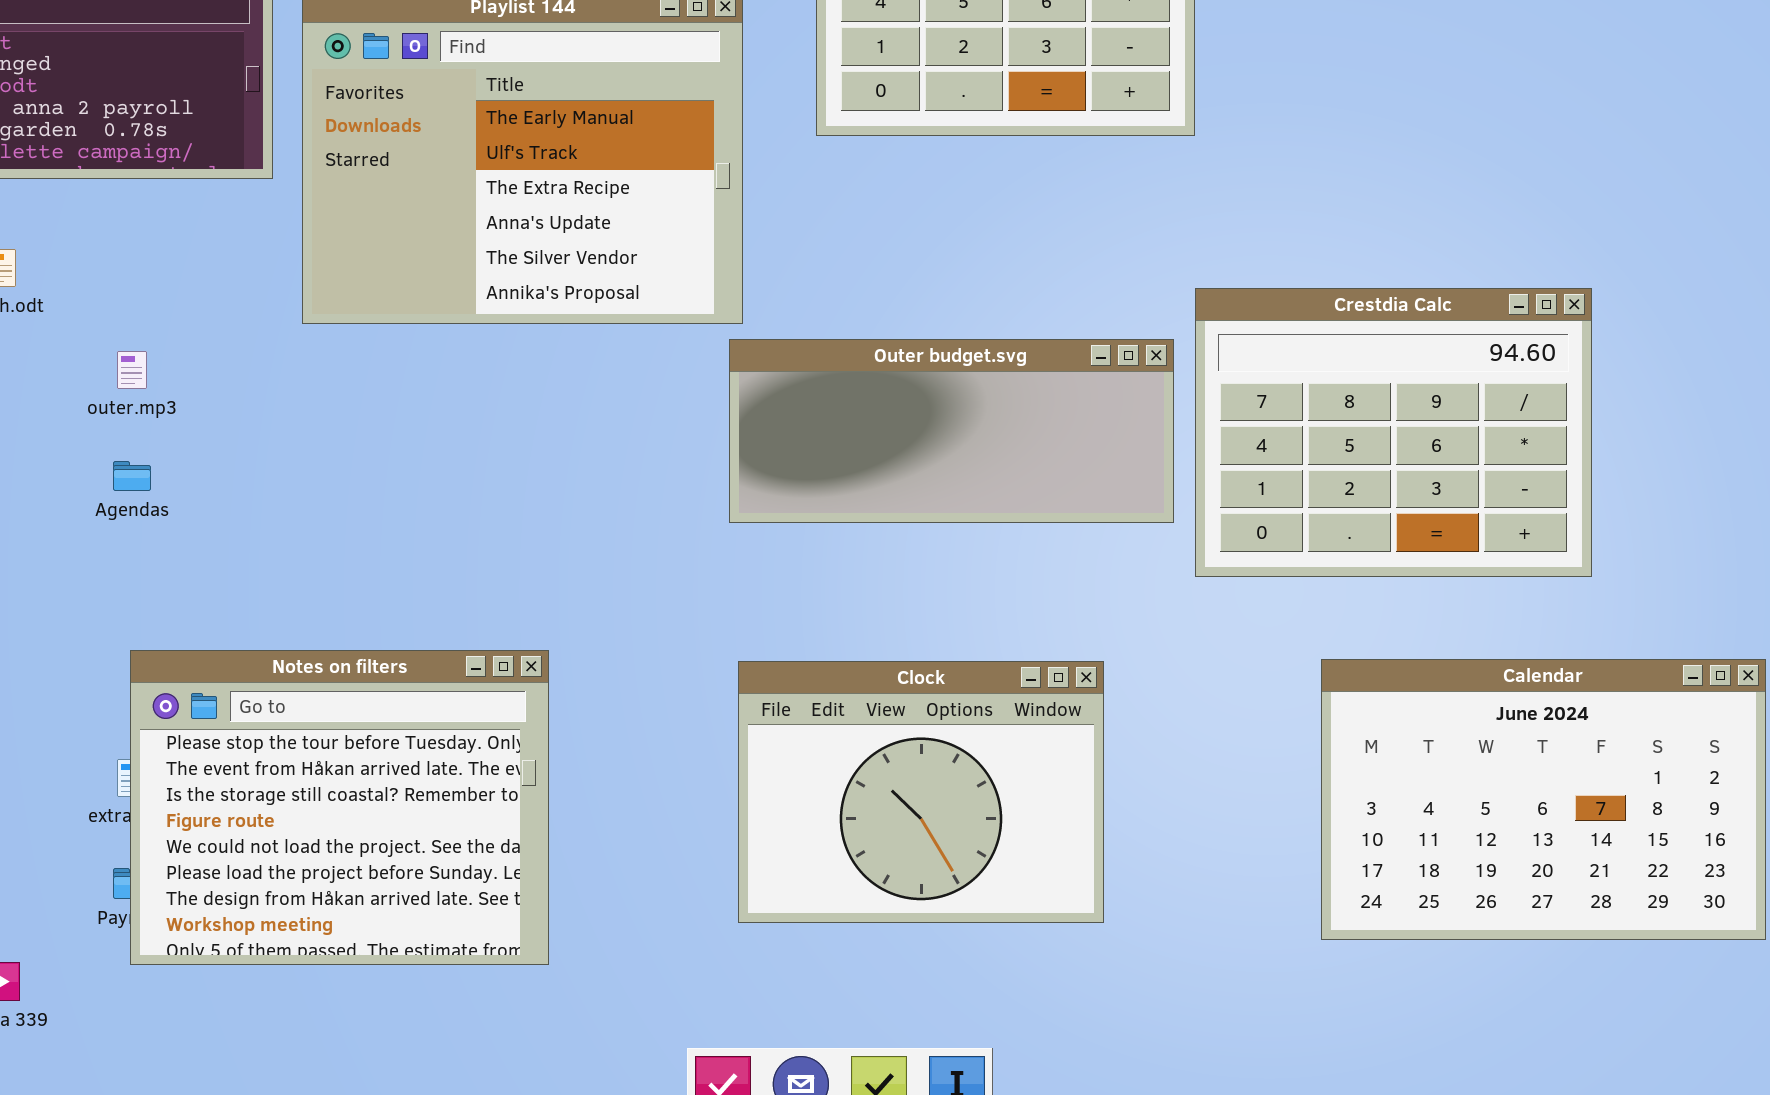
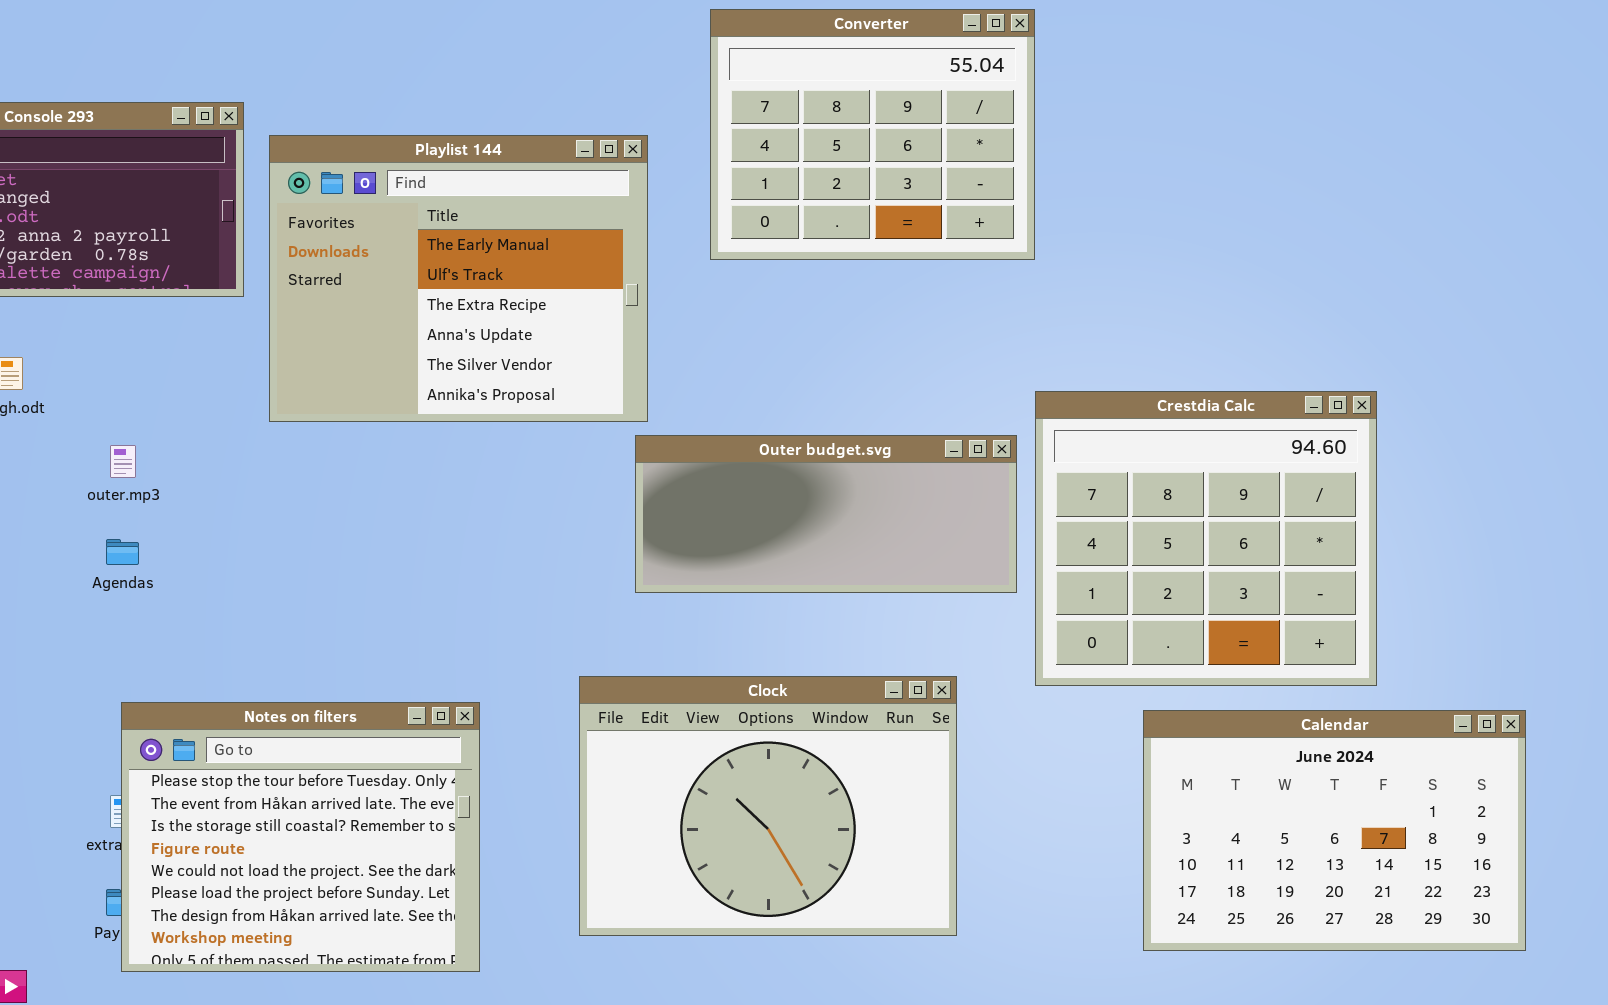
Crestdia Calc: [1195,288,1592,577] -> [1035,391,1377,686], resized
Clock: [738,661,1104,923] -> [579,676,957,936], resized

